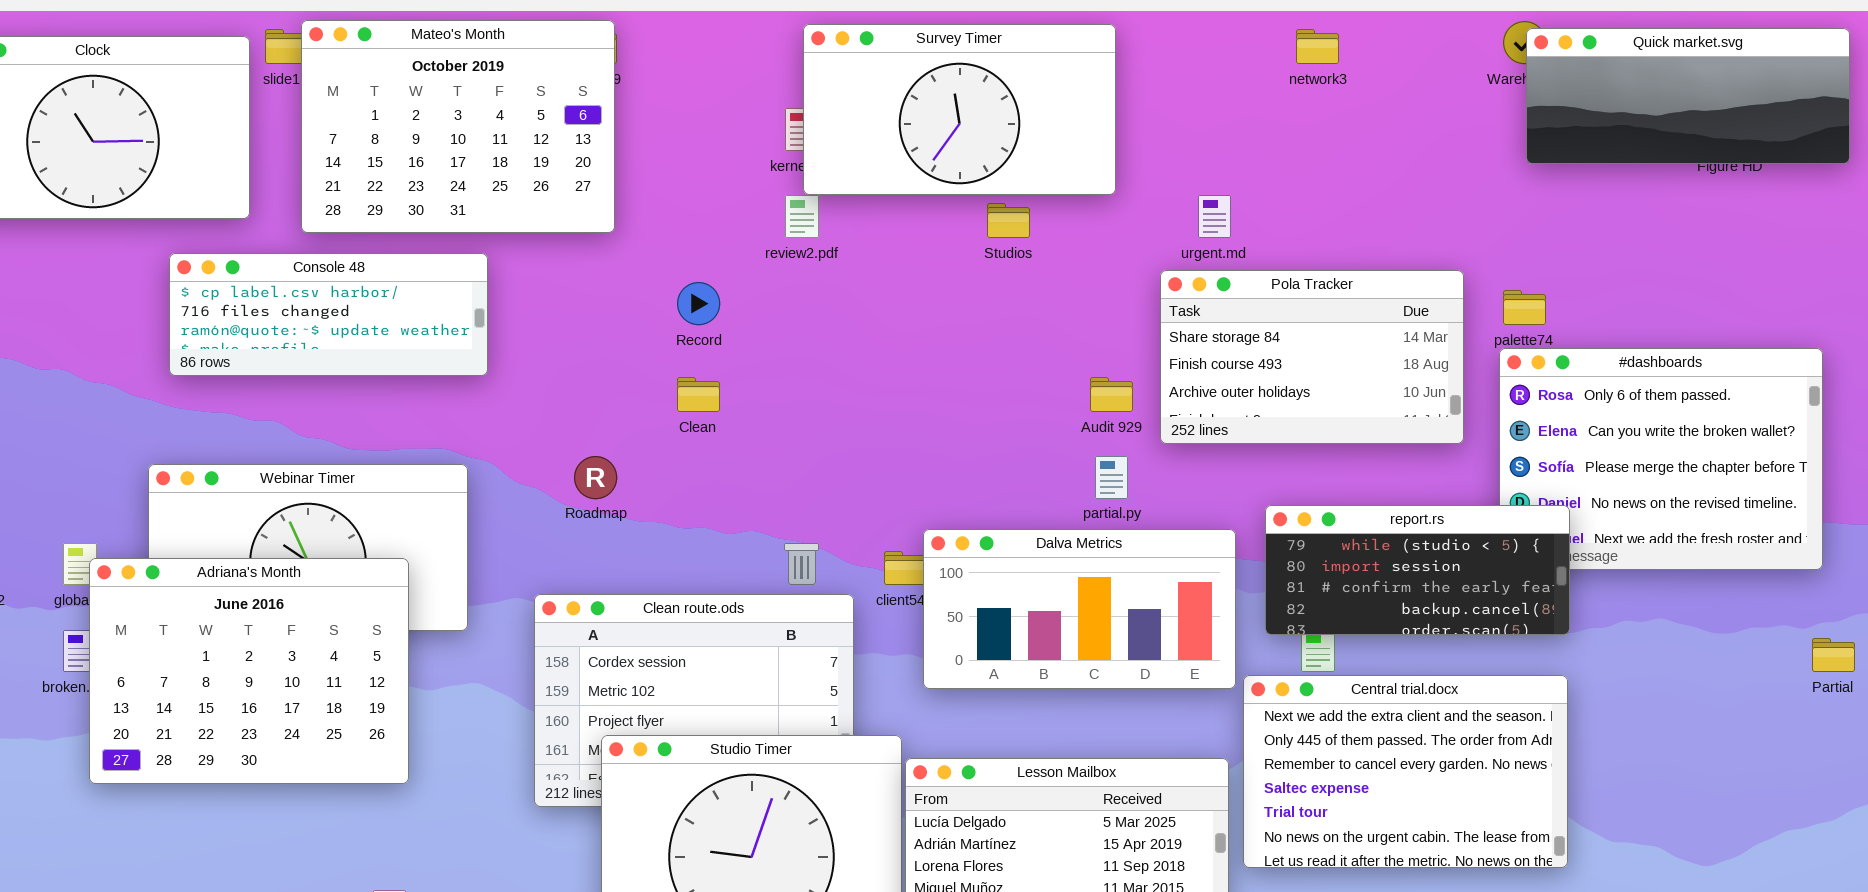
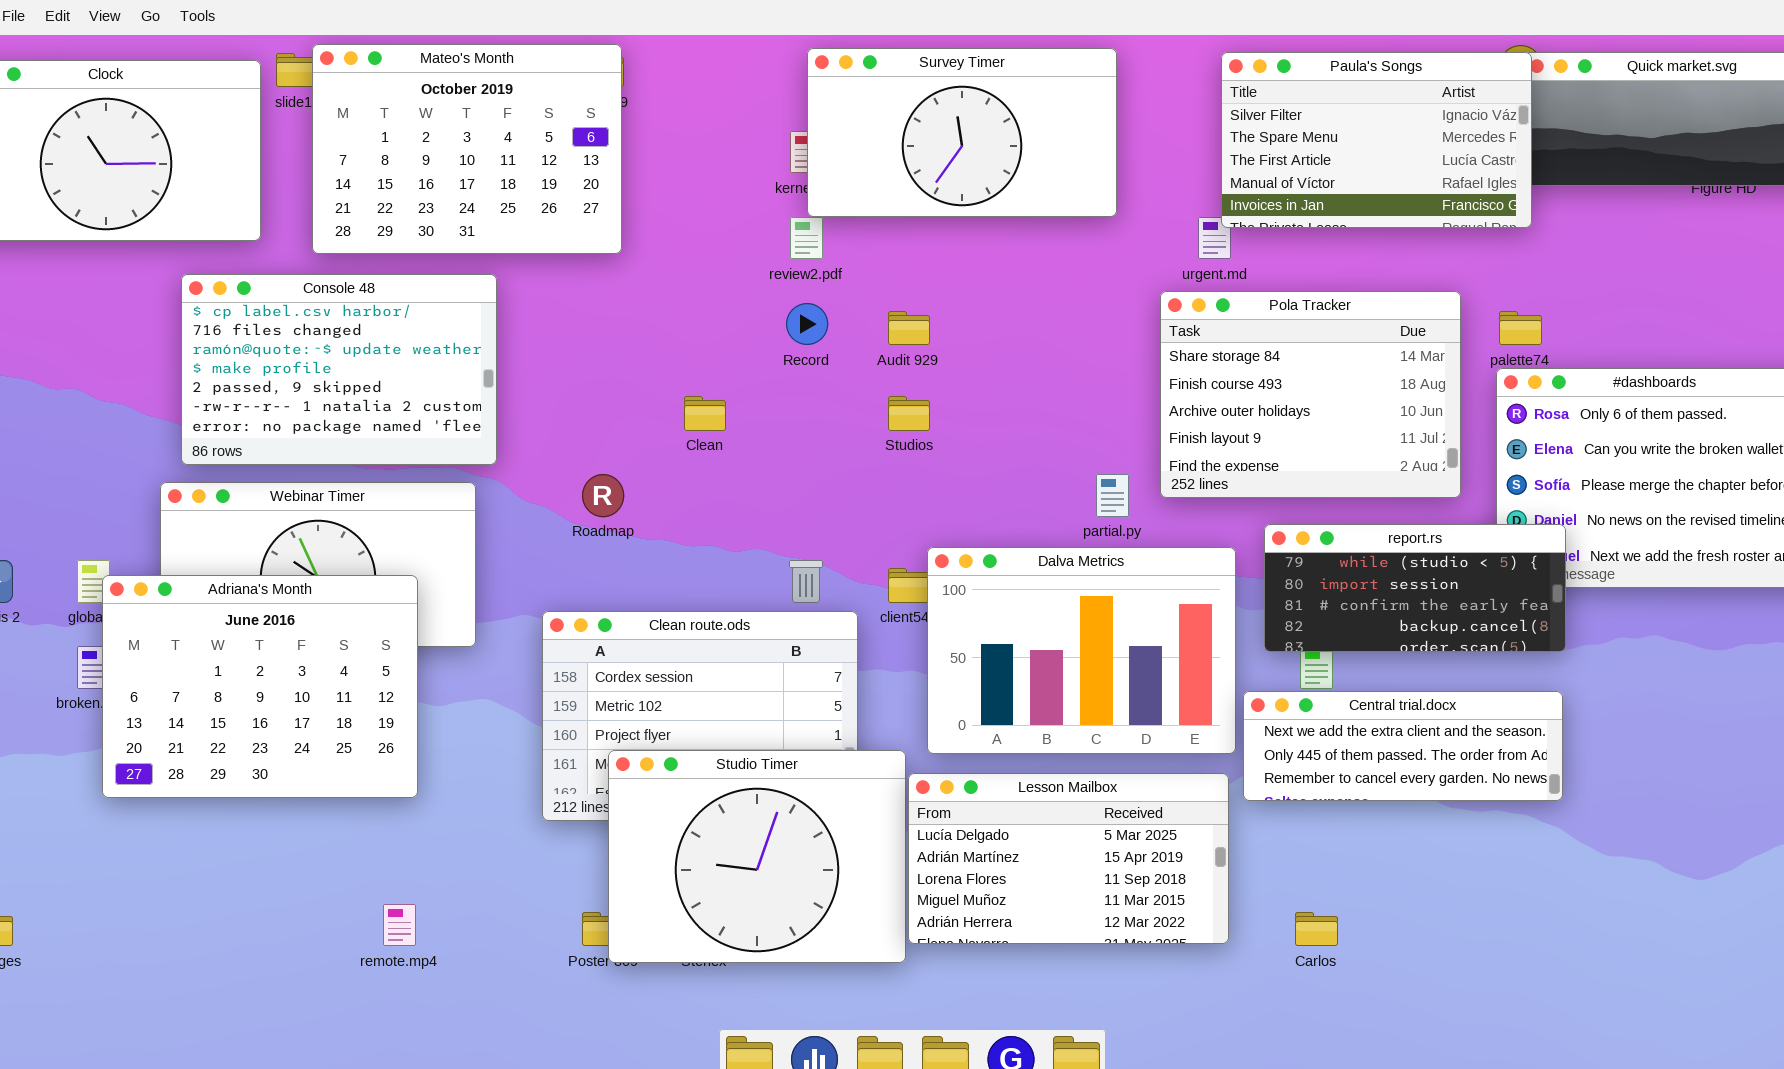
Paula's Songs: none -> [1221,52,1532,228], opened
Studios: [987,203,1030,238] -> [888,396,930,431], moved
Console 48: [169,253,488,376] -> [181,274,497,465], resized
Pola Tracker: [1160,270,1464,444] -> [1160,291,1461,498], resized
Record: [677,282,720,325] -> [786,303,828,345], moved
Audit 929: [1090,377,1133,412] -> [888,311,930,345], moved
Dalva Metrics: [923,529,1236,689] -> [927,547,1236,754], resized
Central trial.docx: [1243,675,1568,868] -> [1243,691,1563,801], resized

